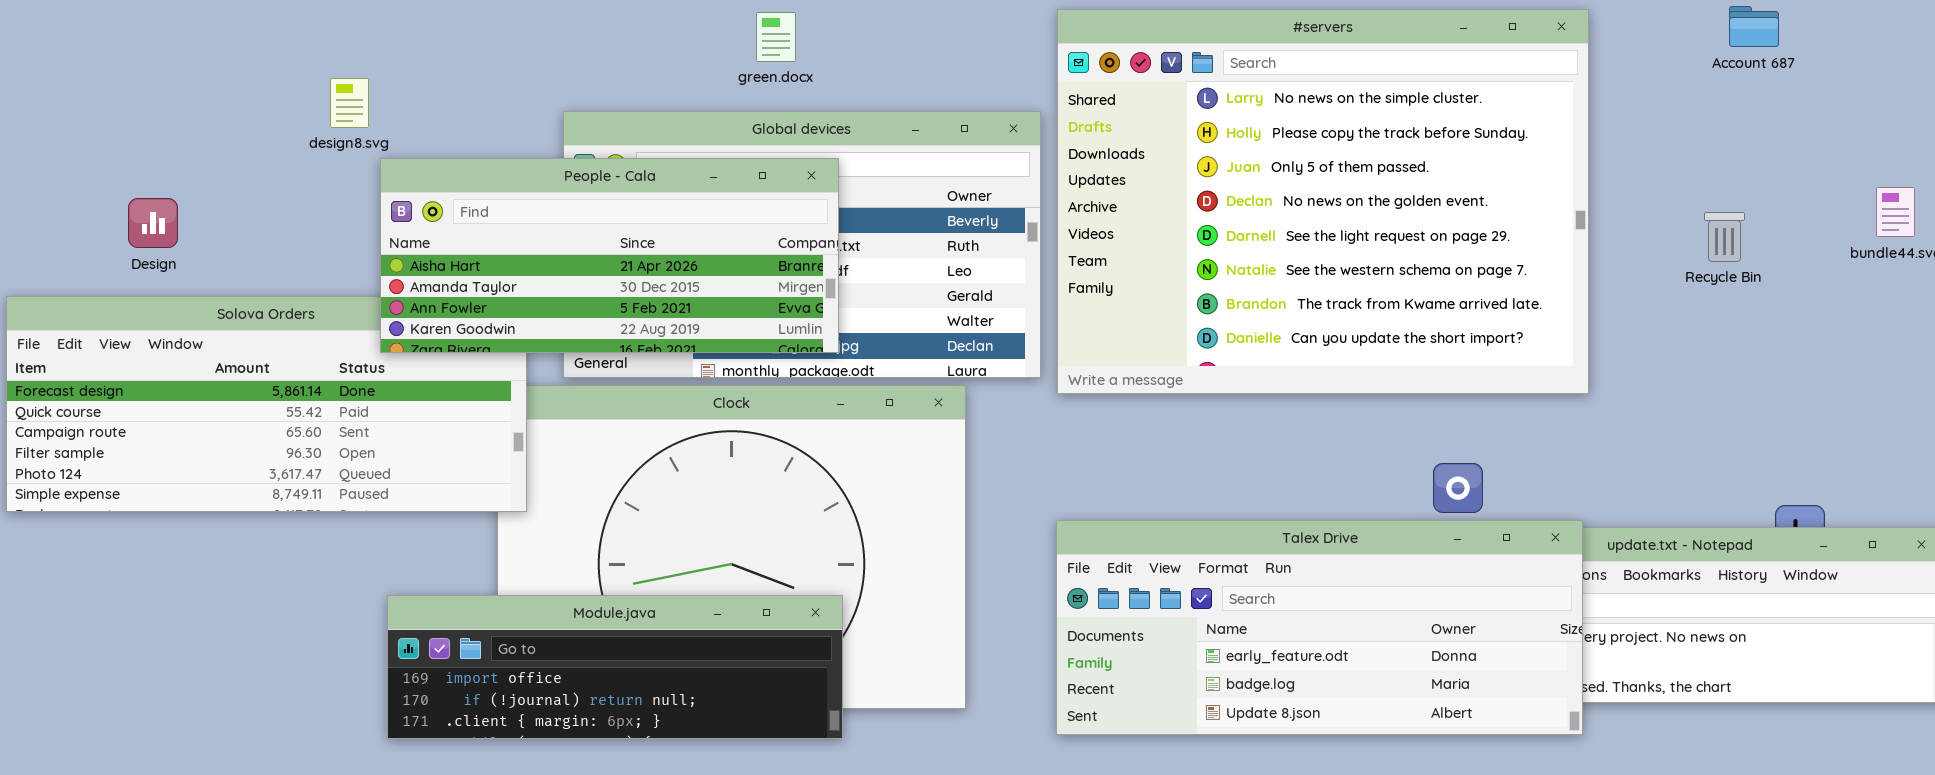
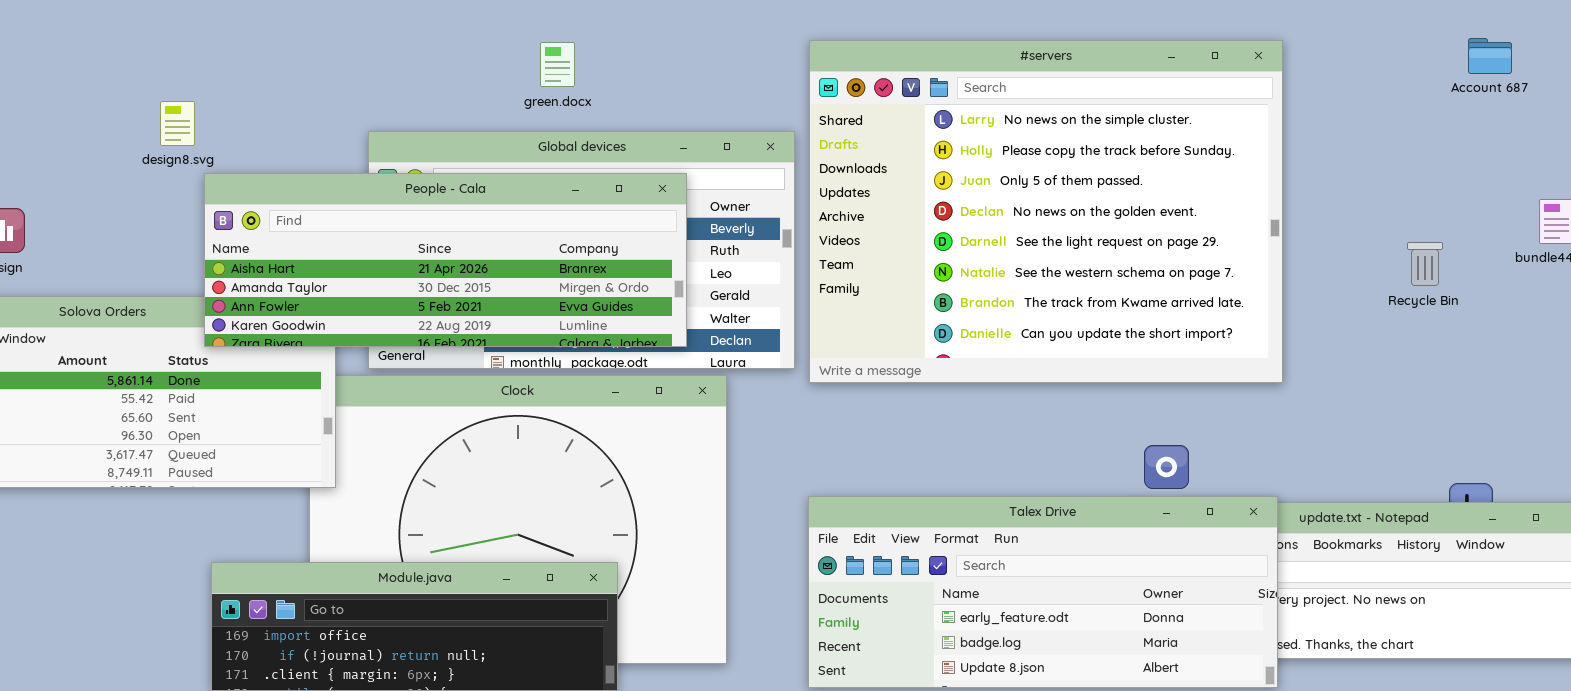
Account 687: [1729,6,1779,47] -> [1468,38,1512,74], moved
People - Cala: [380,158,839,353] -> [204,173,687,347], resized
Recycle Bin: [1704,212,1745,262] -> [1407,242,1443,286], moved

